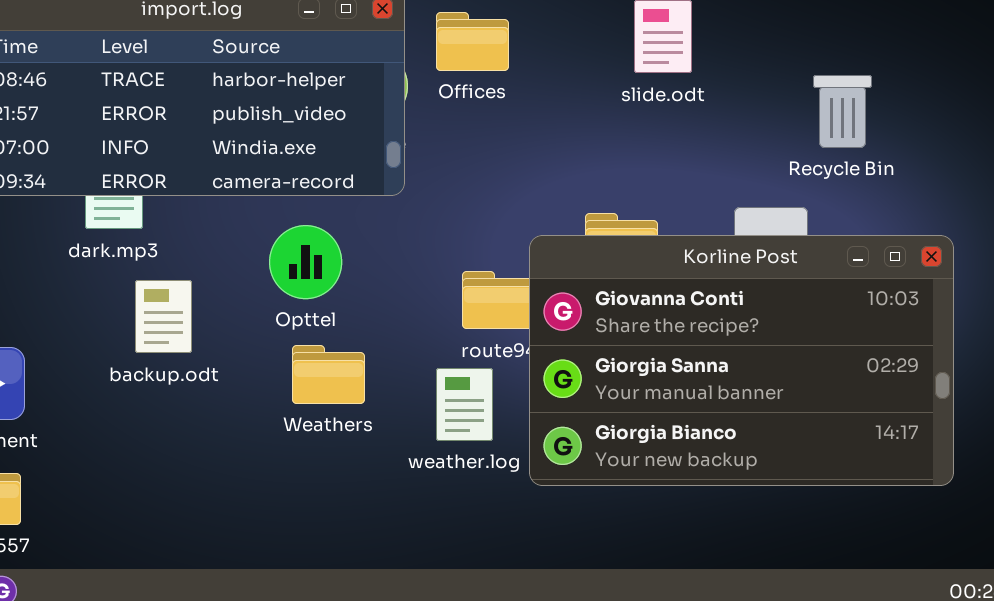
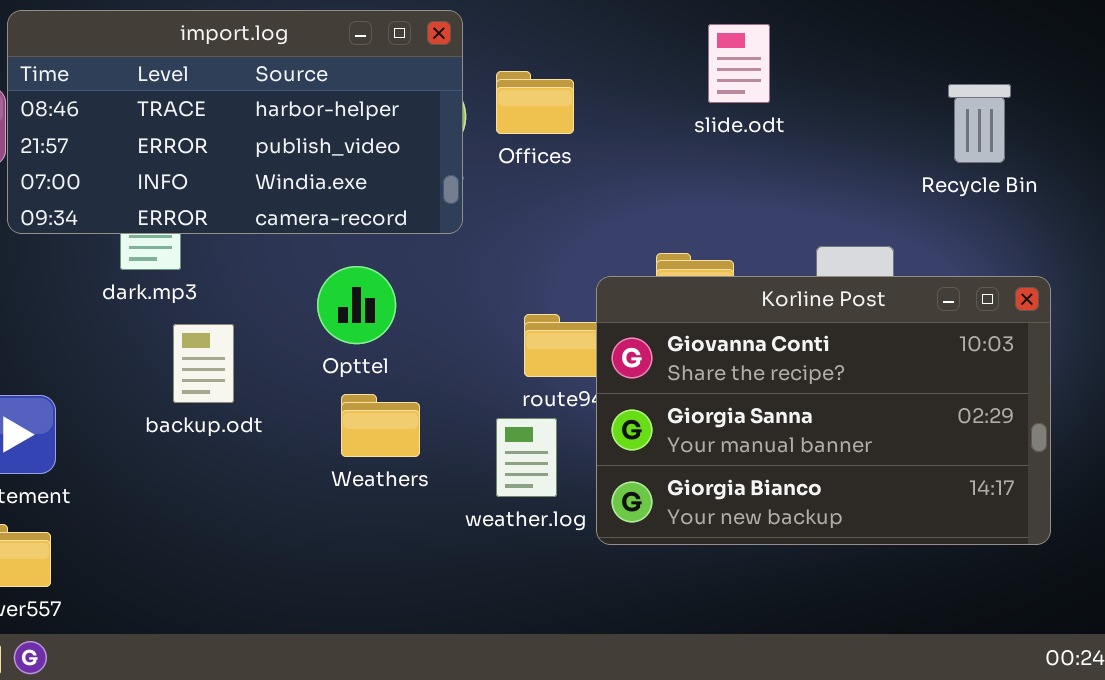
Offices: [436,12,509,71] -> [496,71,574,134], moved
Recycle Bin: [813,75,872,148] -> [948,84,1011,163], moved

